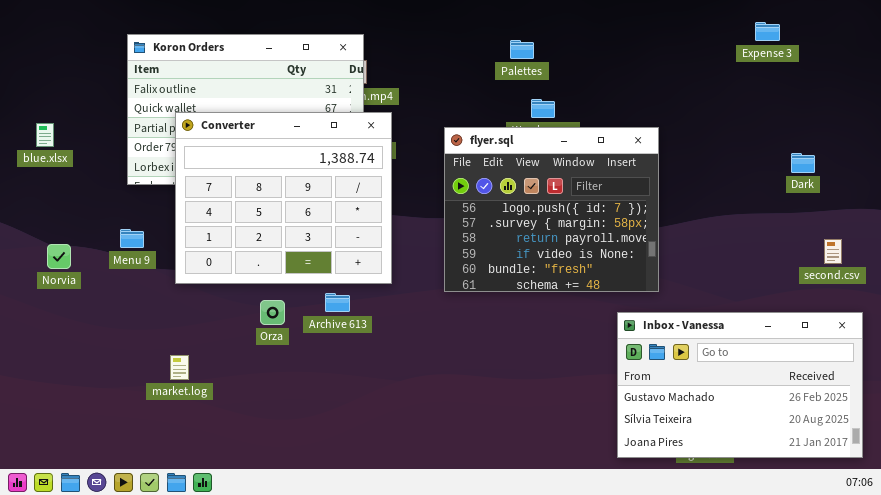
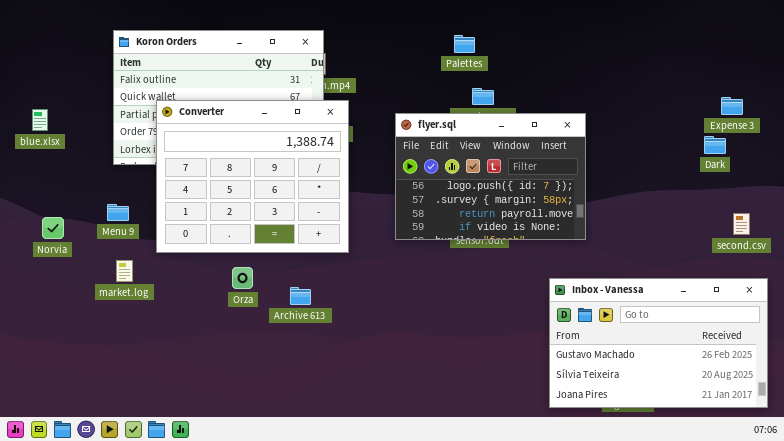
Expense 3: [755,22,780,41] -> [721,97,743,115], moved
flyer.sql: [444,127,659,292] -> [395,113,586,240], resized
Archive 613: [325,293,350,312] -> [290,287,311,305], moved
market.log: [170,355,189,380] -> [116,260,133,282], moved

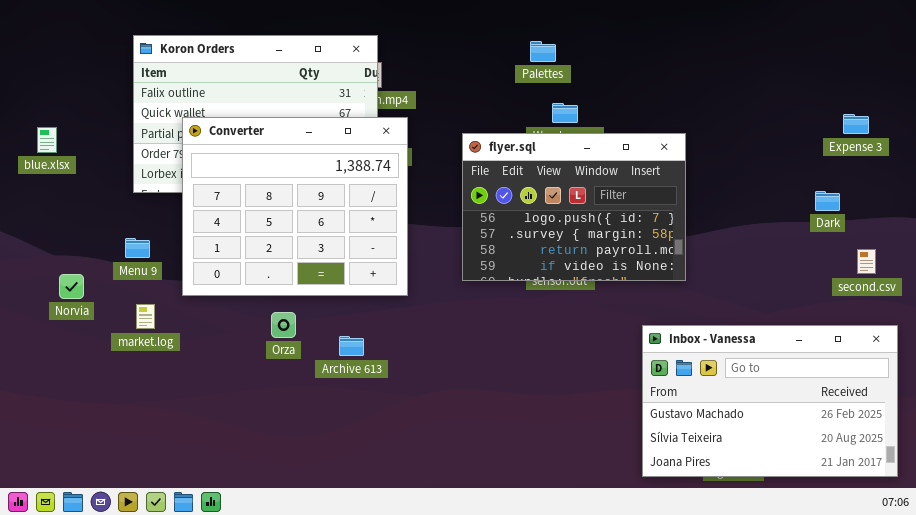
Dark: [704,136,726,154] -> [815,191,840,211], moved
Norvia: [42,217,64,239] -> [59,274,84,299], moved

